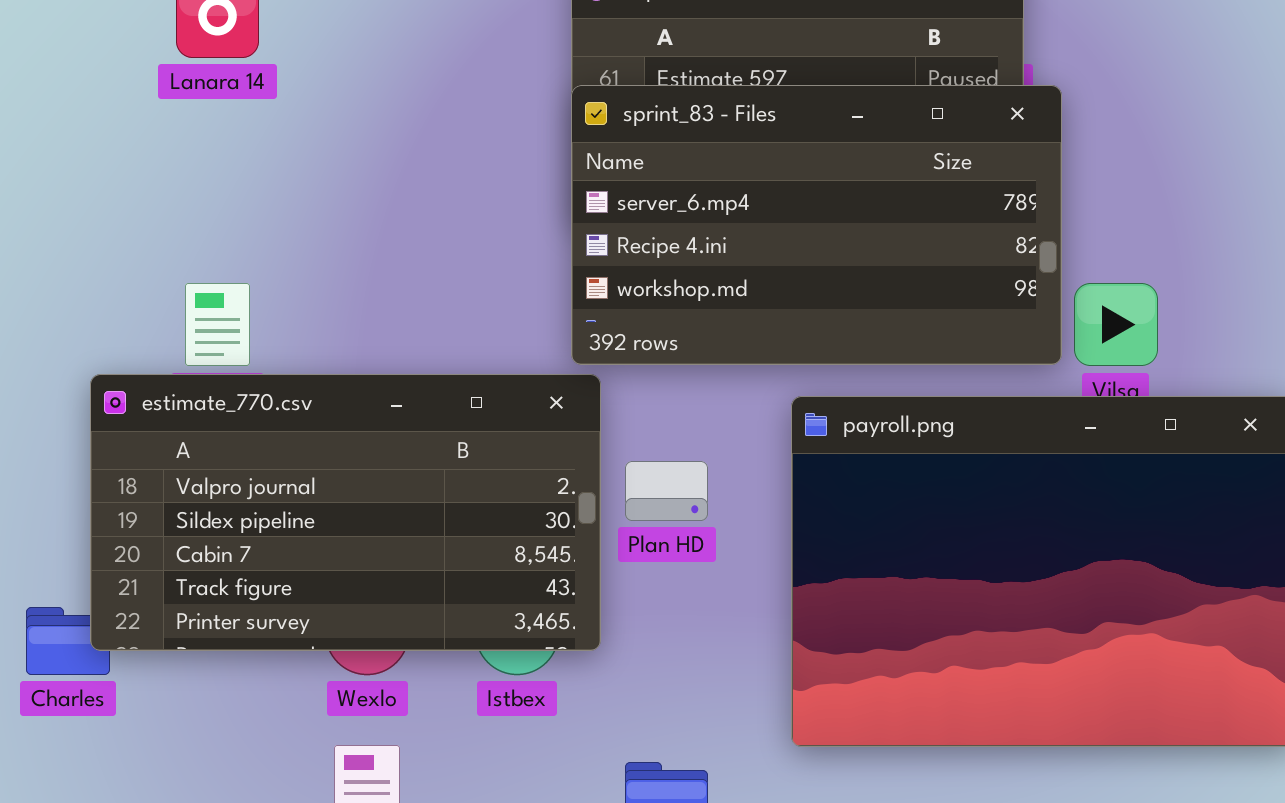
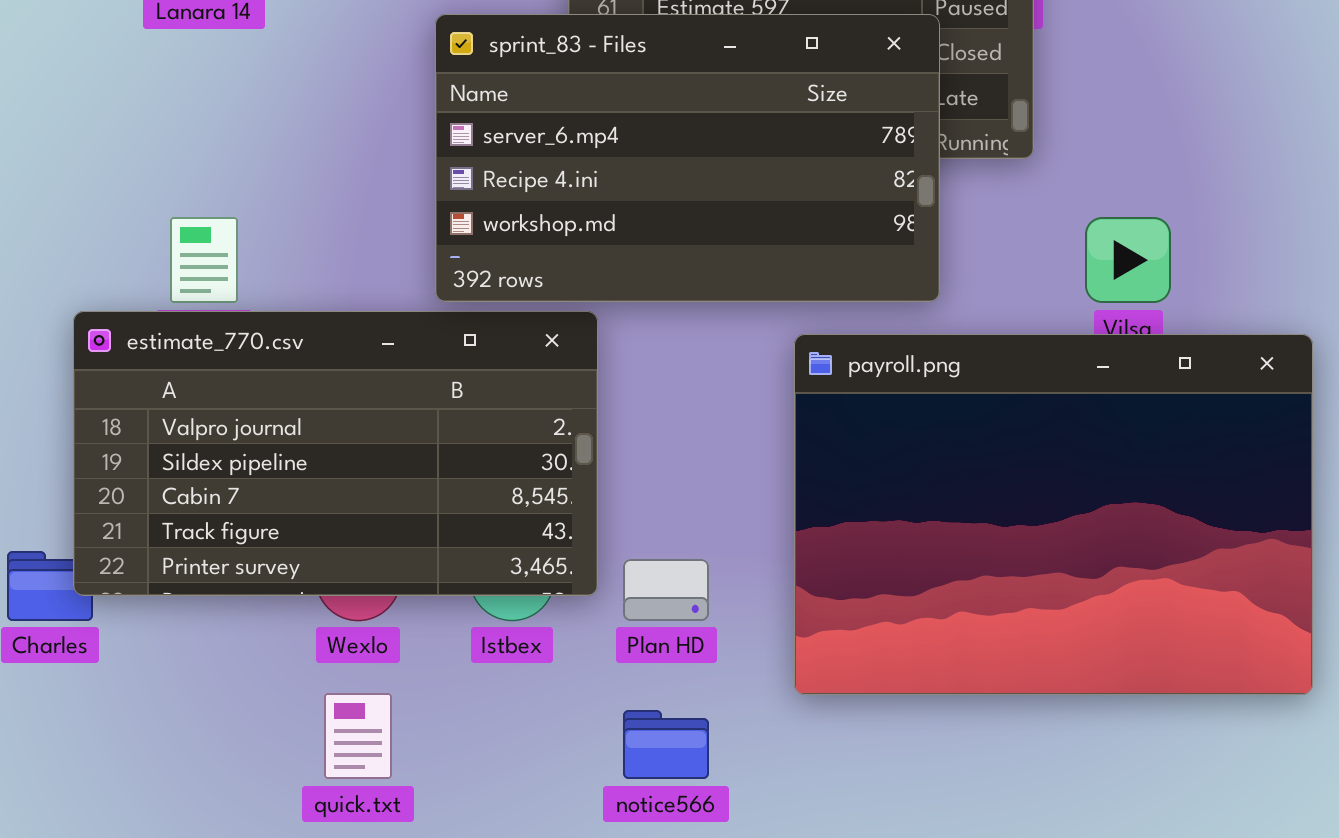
sprint_83 - Files: [571,85,1062,365] -> [435,14,940,302], moved
Plan HD: [625,461,708,521] -> [623,559,709,621], moved

